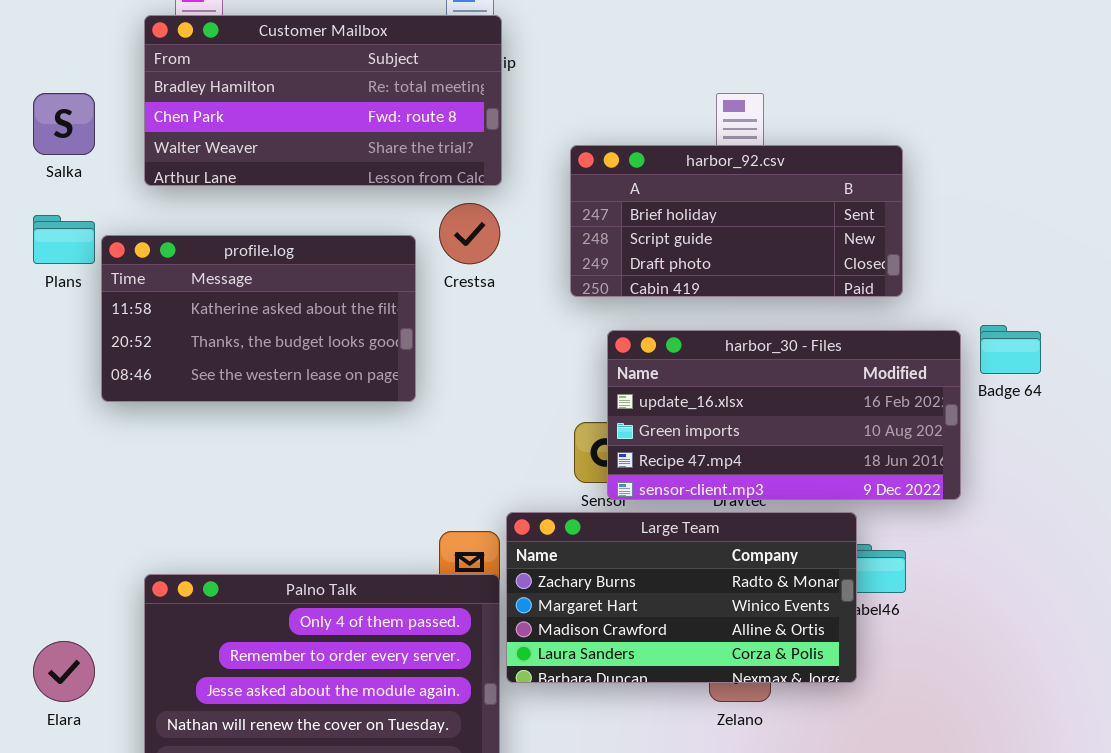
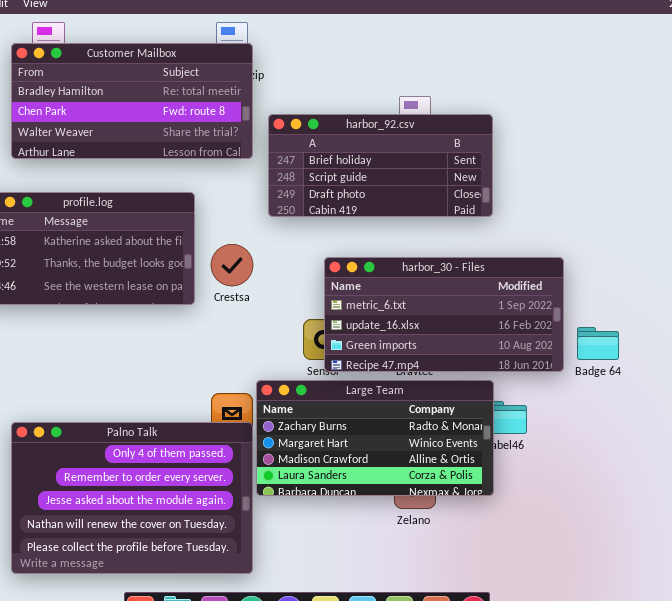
harbor_92.csv: [570,145,903,297] -> [268,114,493,217], moved
Crestsa: [439,203,500,264] -> [211,244,253,286], moved
Badge 64: [980,325,1041,374] -> [577,327,619,360], moved
harbor_30 - Files: [607,330,961,500] -> [324,257,564,372], scrolled up 1 row

